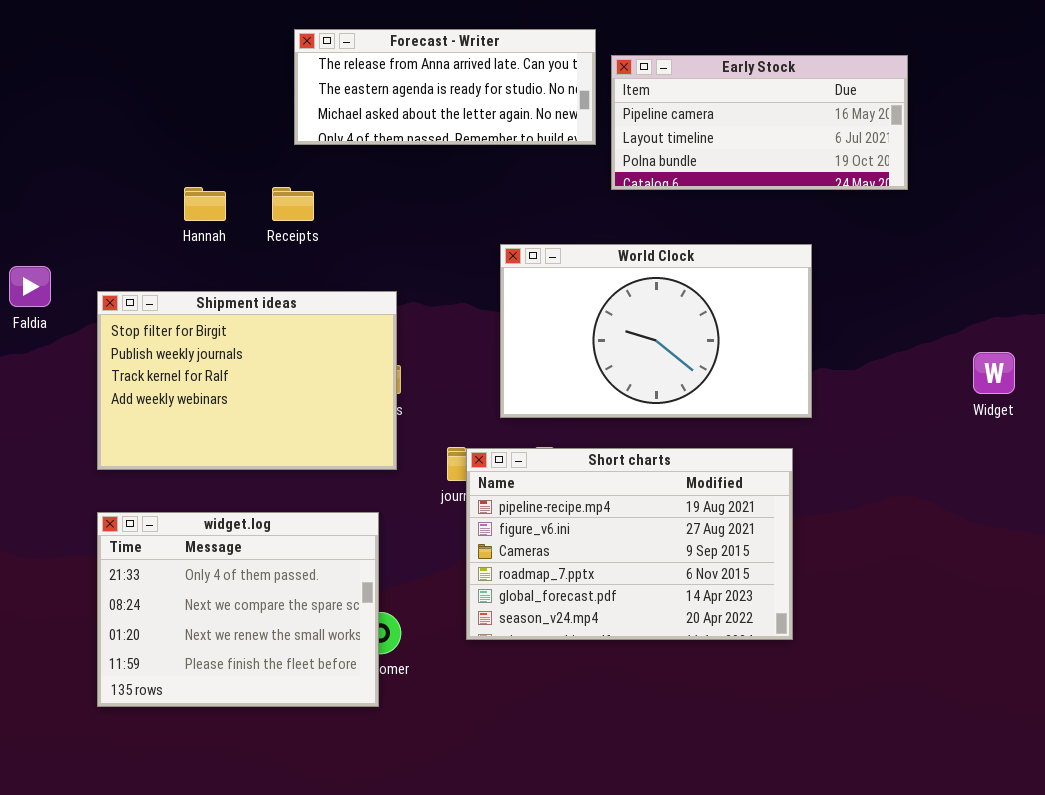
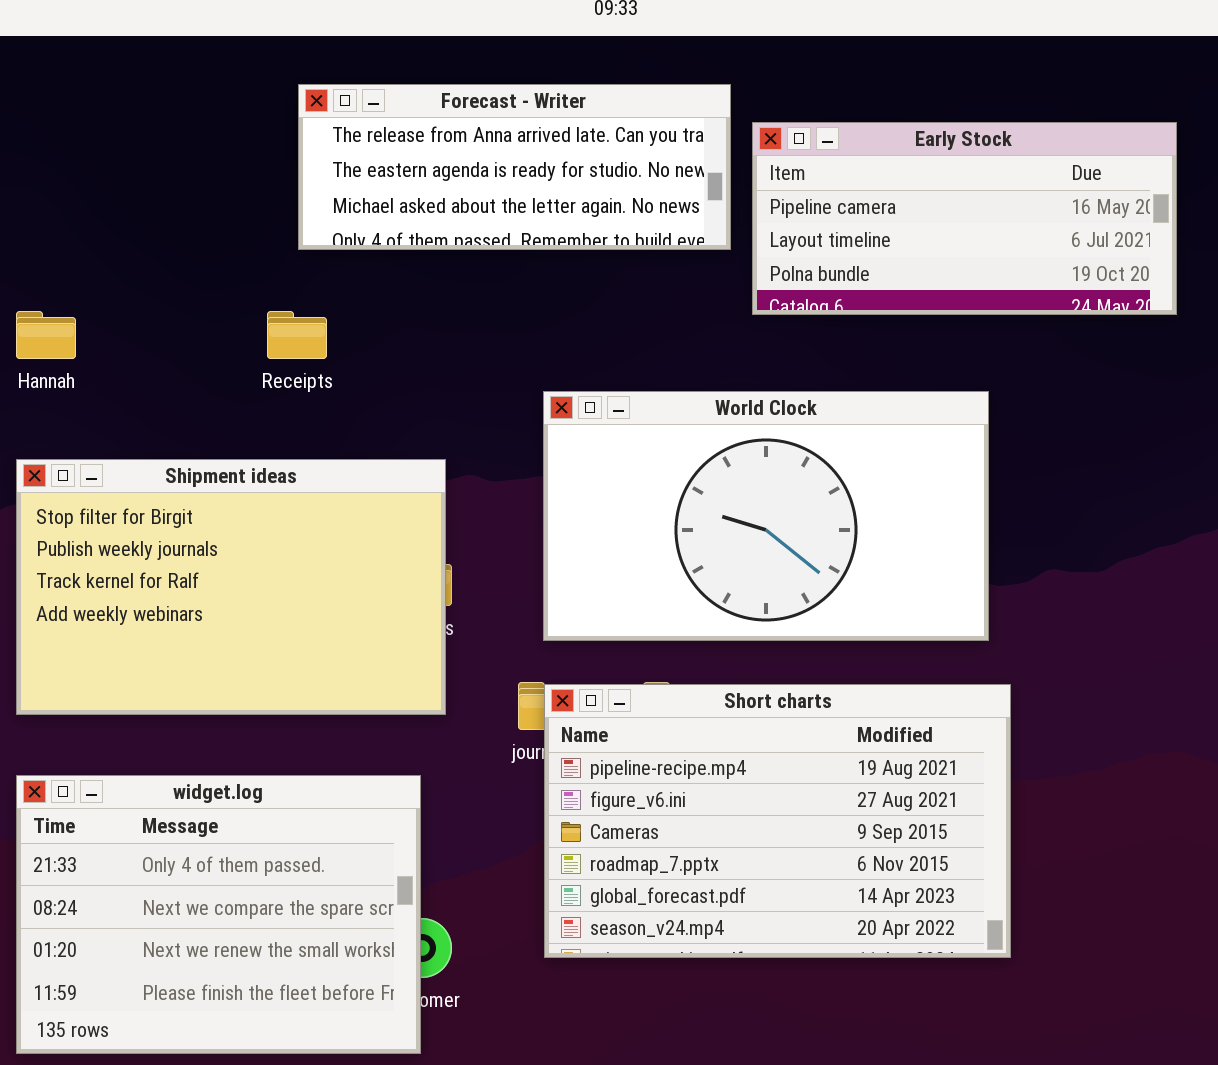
Hannah: [184,187,226,221] -> [16,311,76,359], moved
World Clock: [500,244,812,418] -> [543,391,989,641], moved

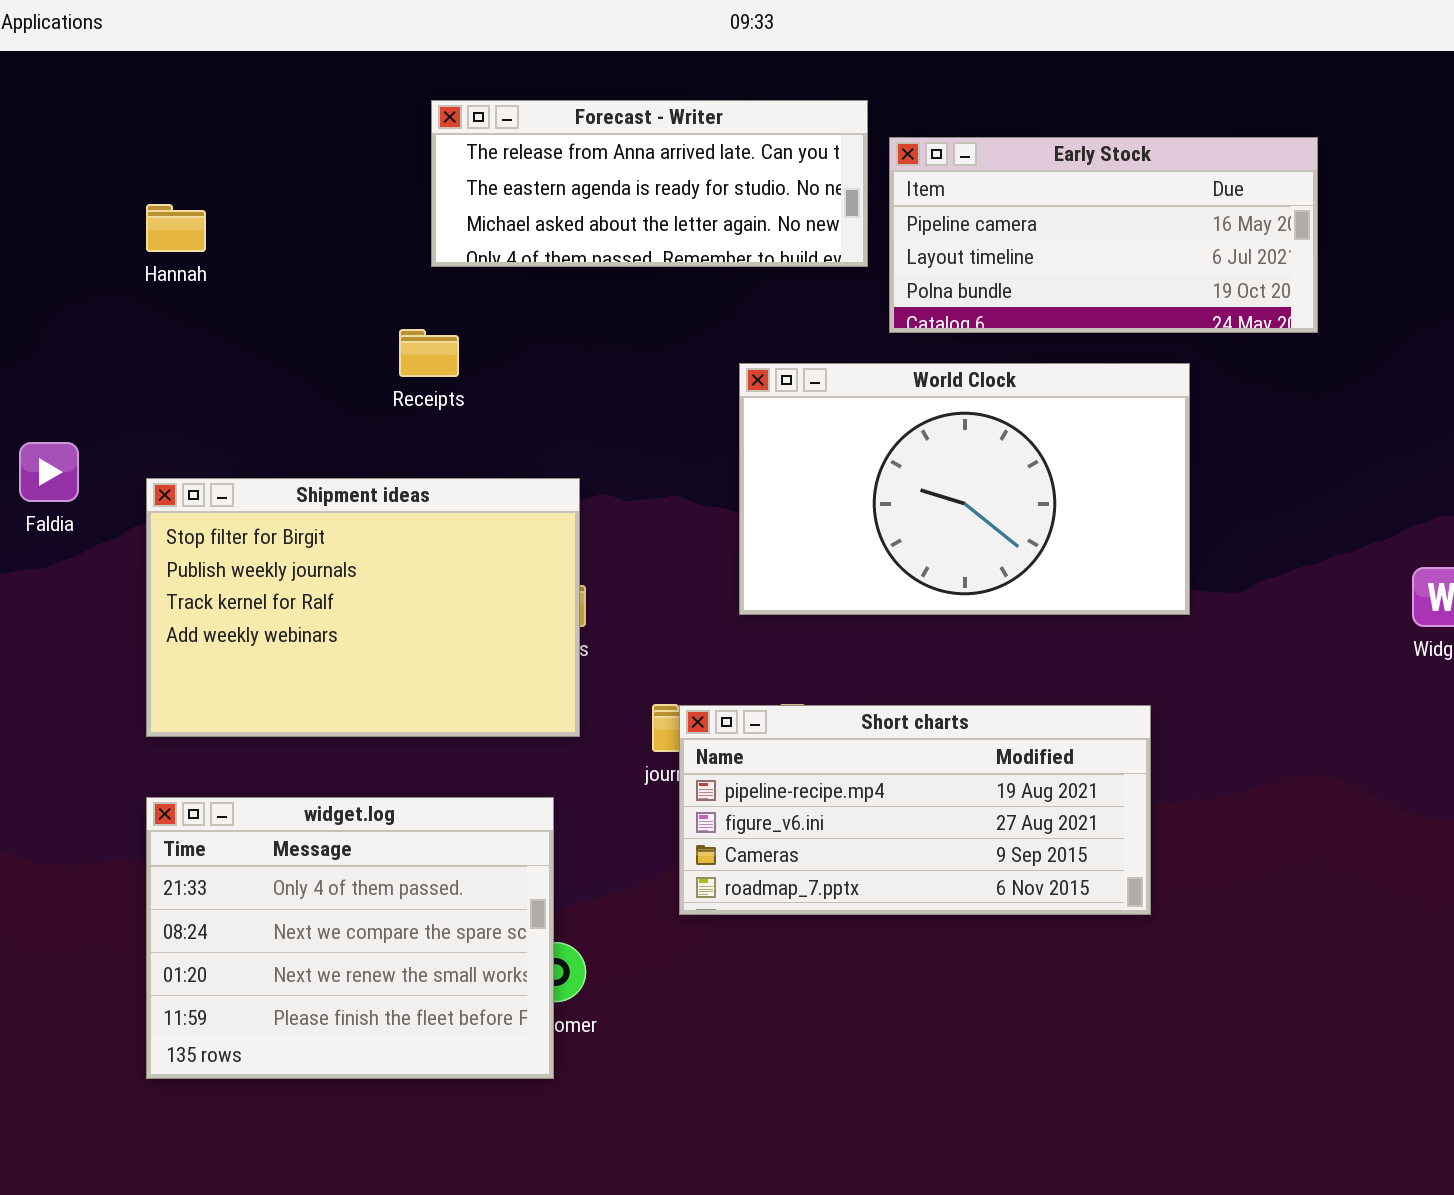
Hannah: [16,311,76,359] -> [146,204,206,252], moved
World Clock: [543,391,989,641] -> [739,363,1190,615], moved
Short charts: [544,684,1011,958] -> [679,705,1151,915], resized

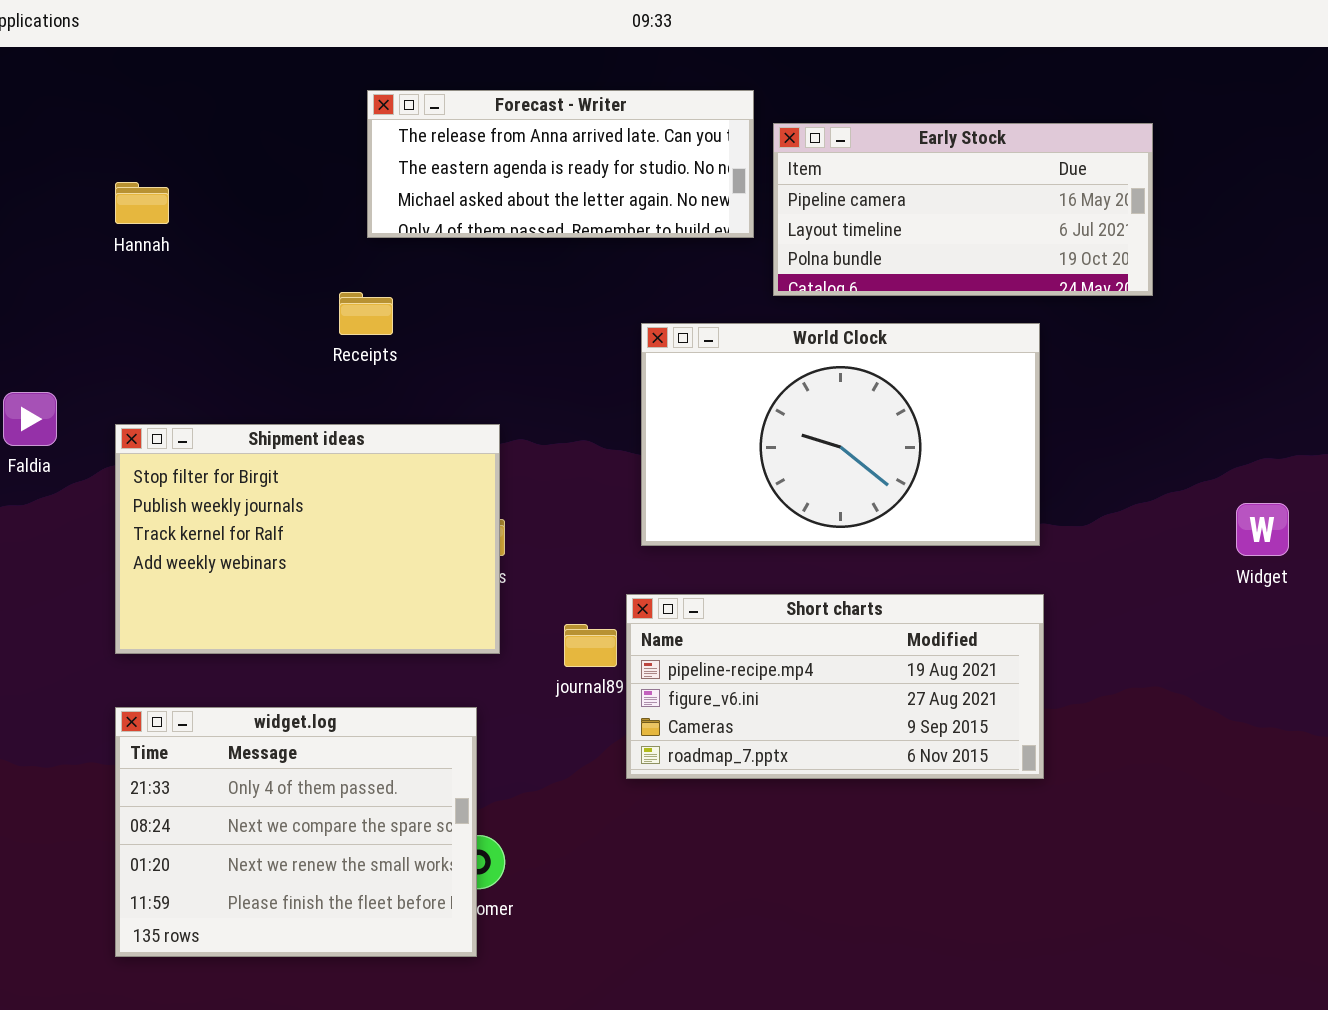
Short charts: [679,705,1151,915] -> [626,594,1044,779], moved

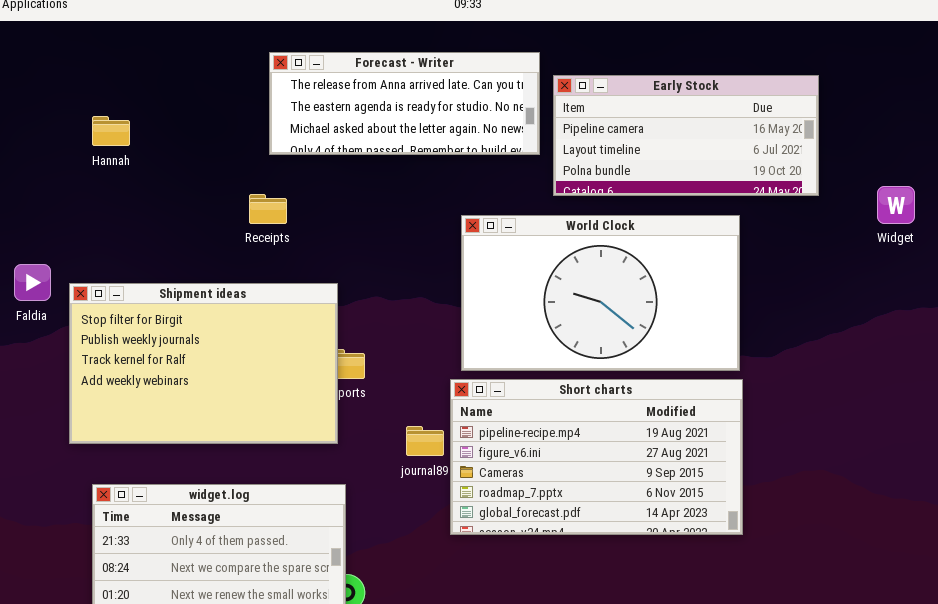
Shipment ideas: [115,424,500,654] -> [69,283,338,444], moved
Widget: [1236,503,1289,556] -> [877,186,915,224], moved
Short charts: [626,594,1044,779] -> [450,379,743,535], resized

